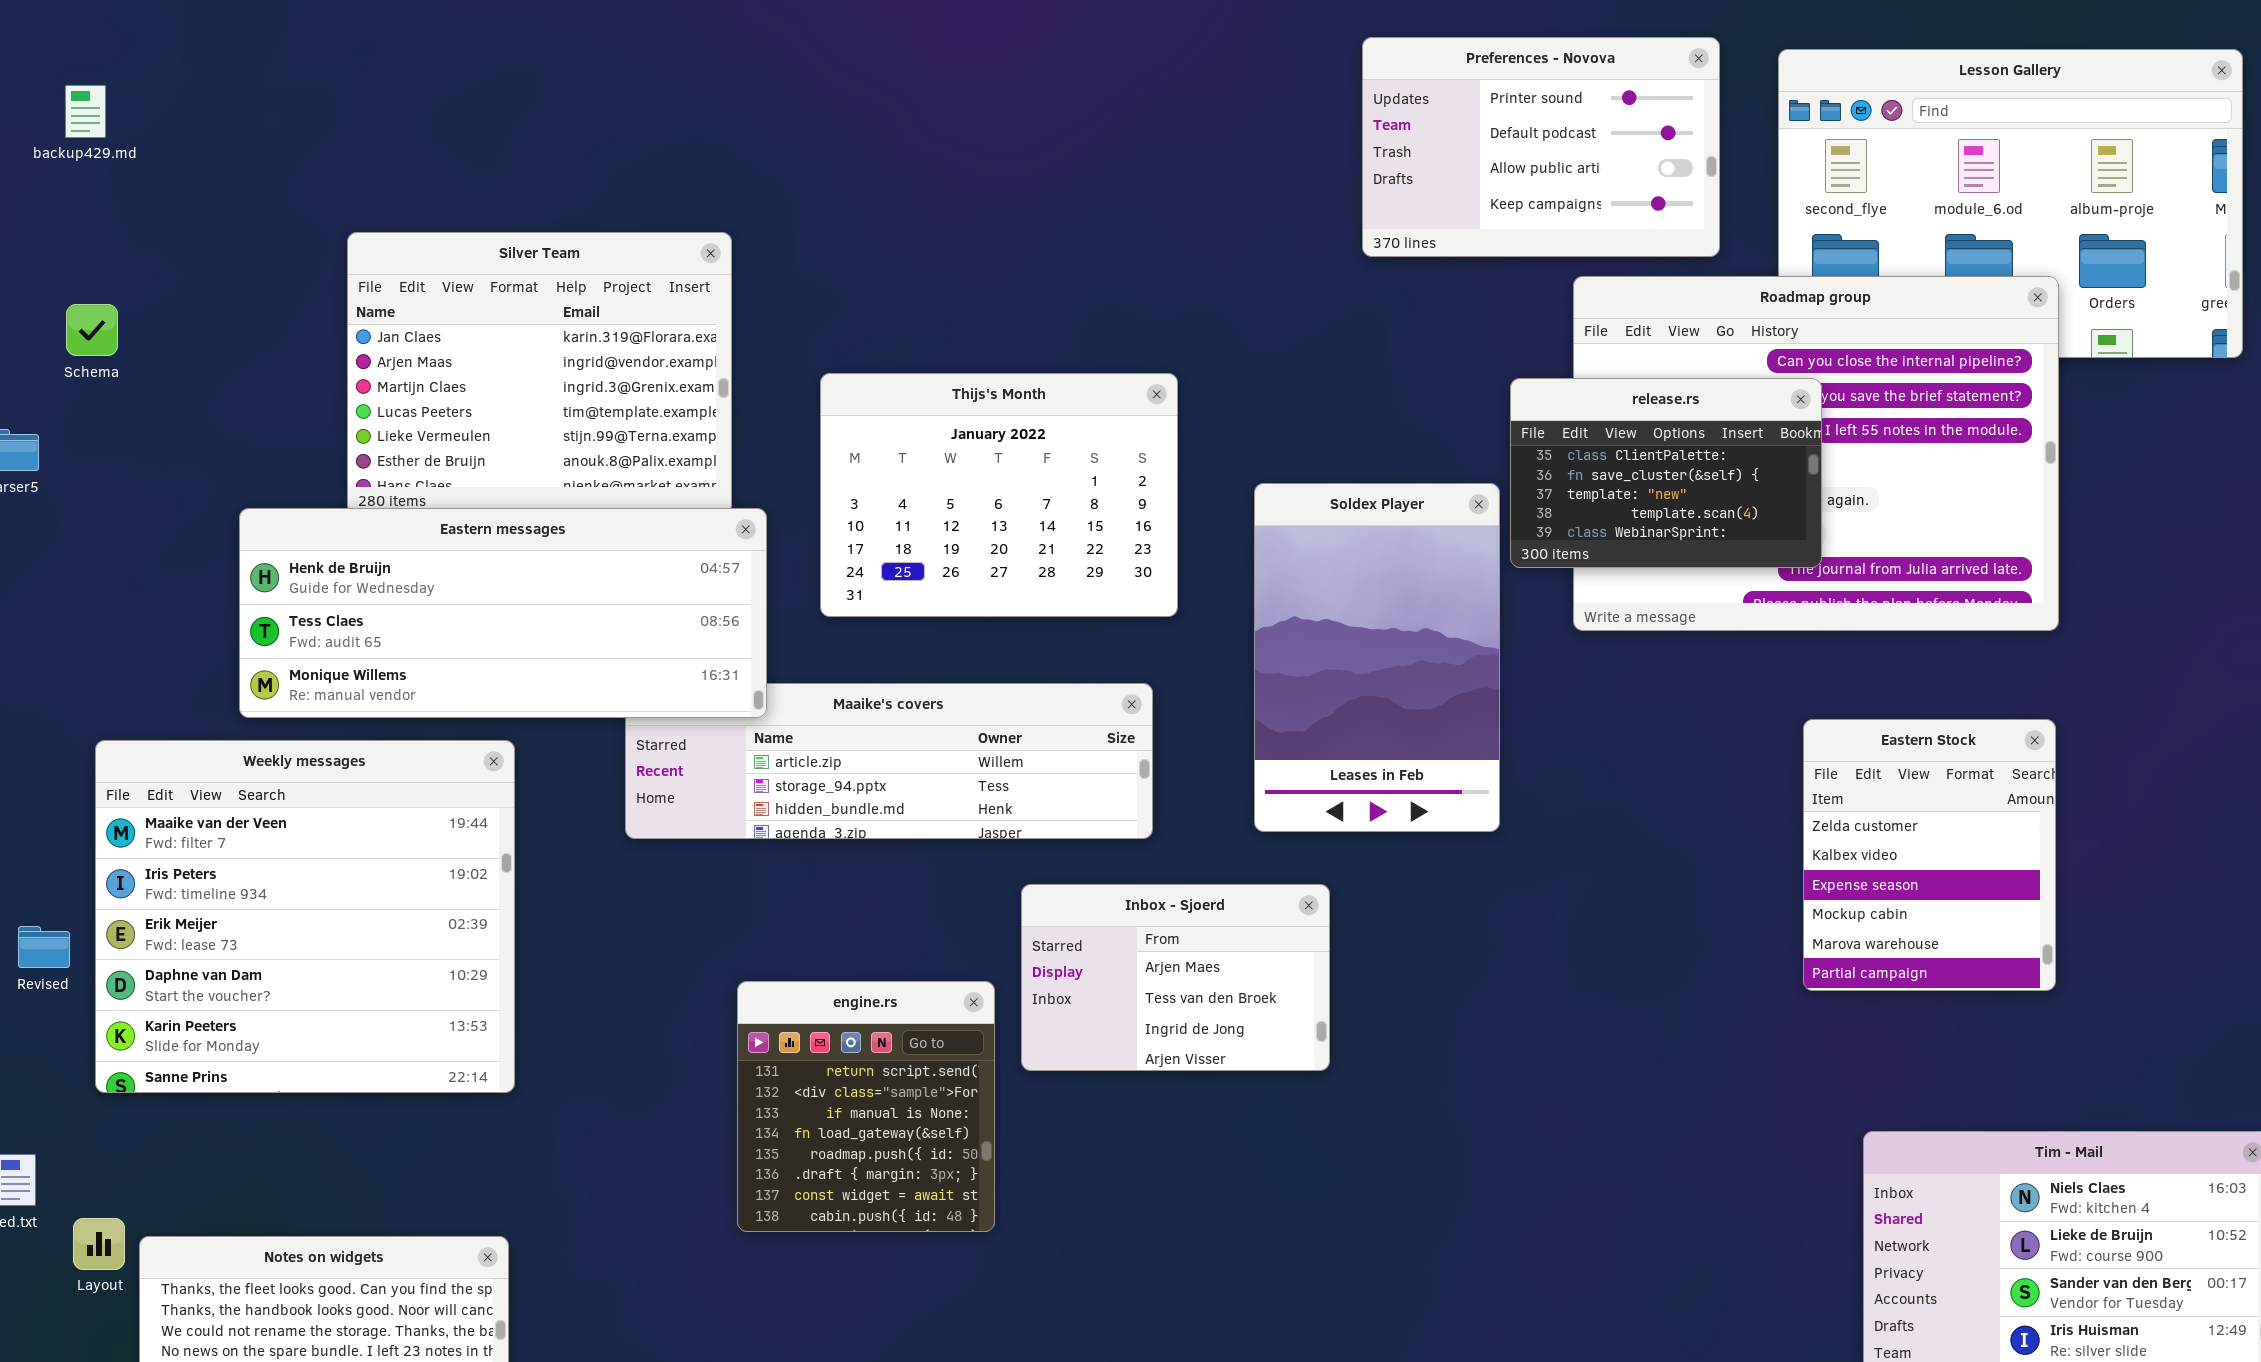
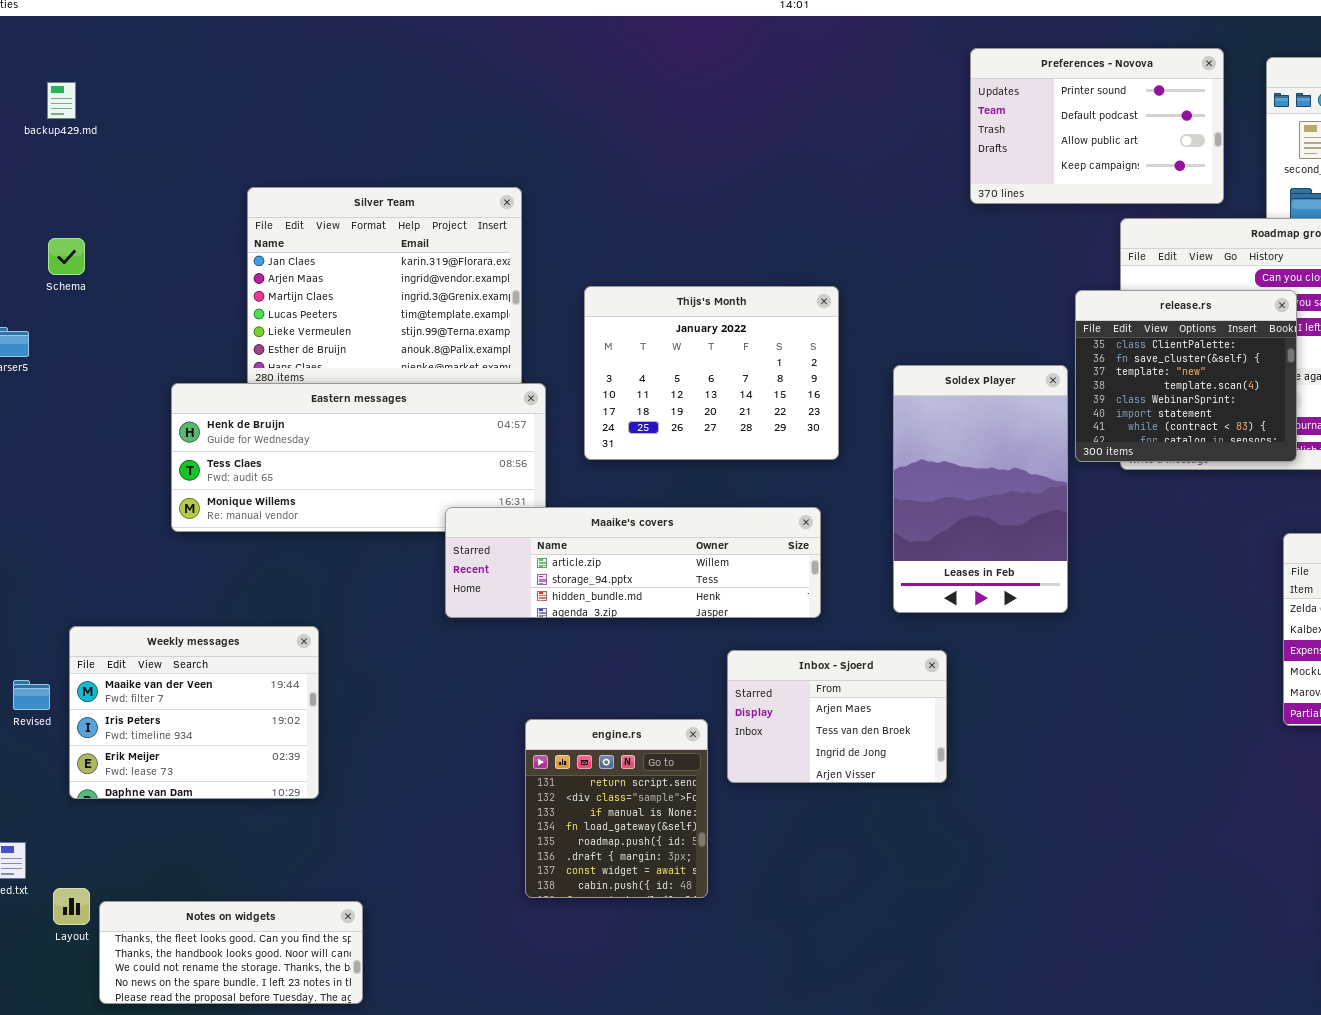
release.rs: [1510,378,1822,568] -> [1075,290,1297,462], resized
Maaike's covers: [625,683,1153,839] -> [445,507,821,618], raised
Weekly messages: [95,740,515,1093] -> [69,626,319,799], resized

